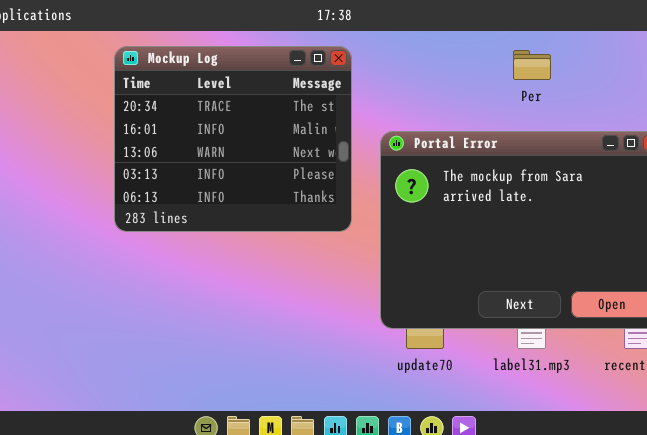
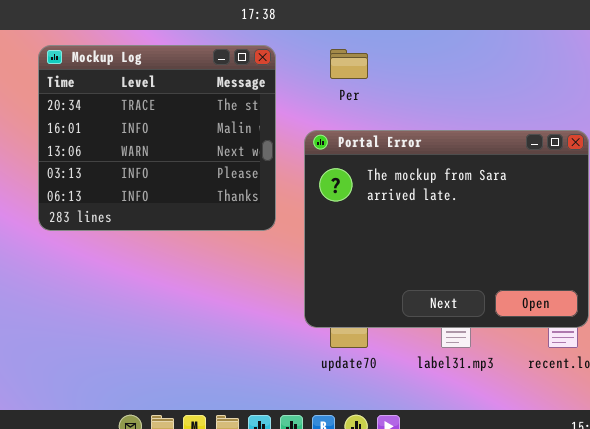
Per: [513,50,551,80] -> [330,49,368,79], moved

